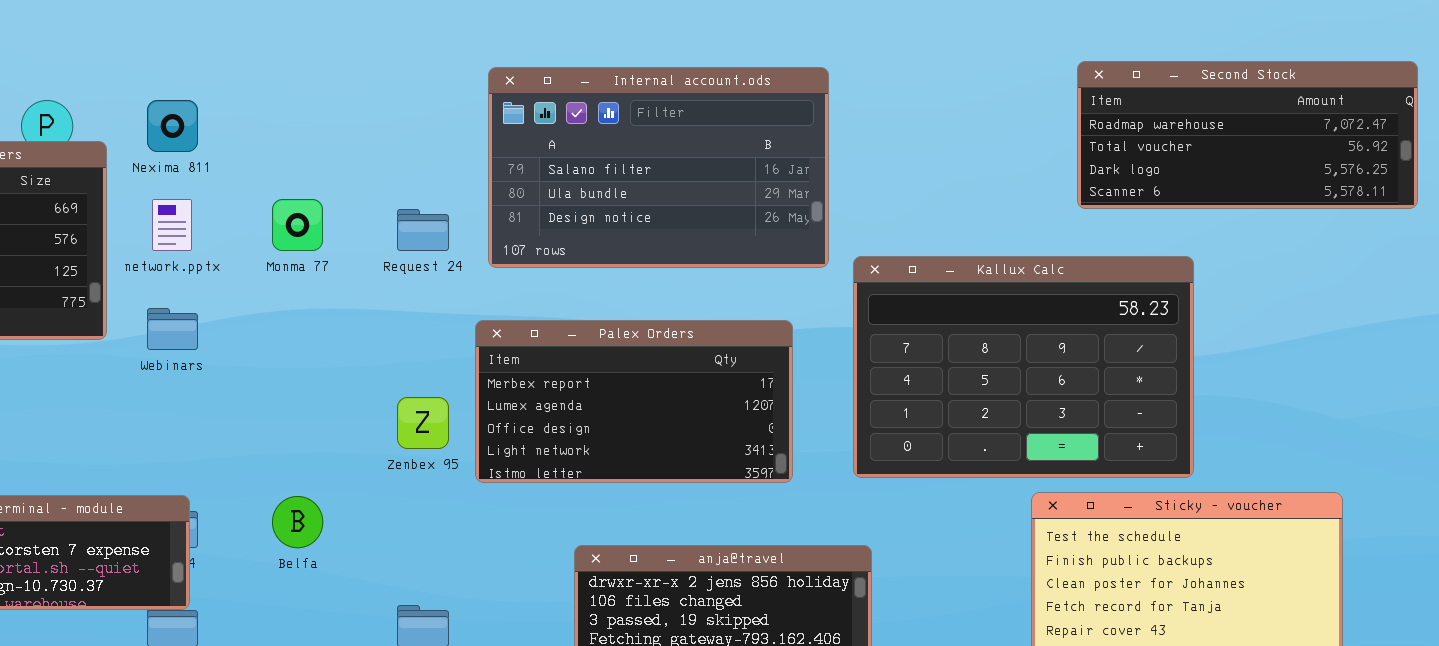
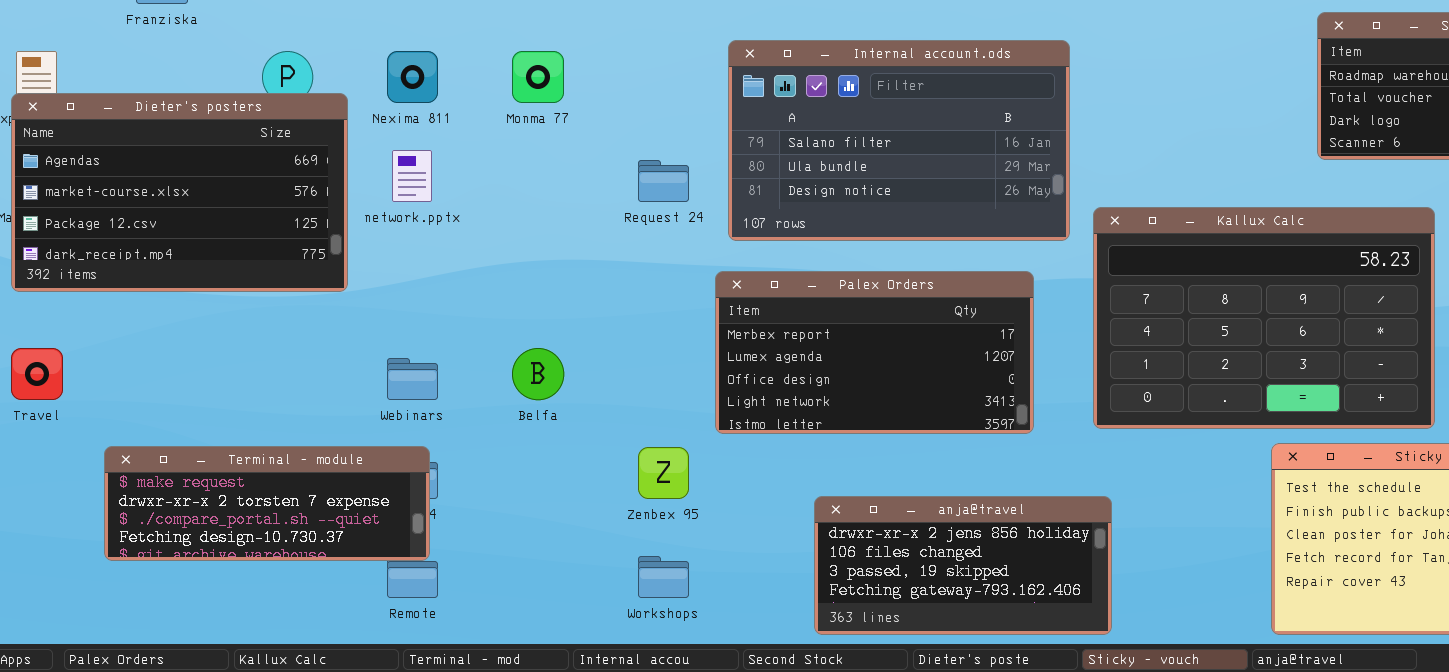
Internal account.ods: [488,67,829,268] -> [728,40,1070,241], moved
Monma 77: [272,199,323,251] -> [512,51,564,103], moved
Webinars: [147,308,198,350] -> [387,358,438,400], moved
Zenbex 95: [397,397,449,449] -> [638,447,689,499], moved
Belfa: [272,496,323,548] -> [512,348,564,400], moved

